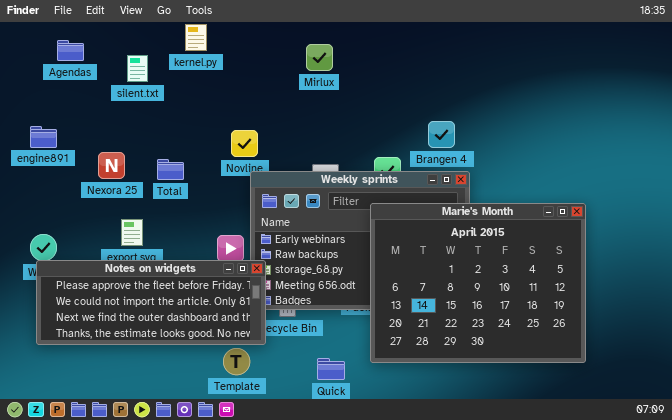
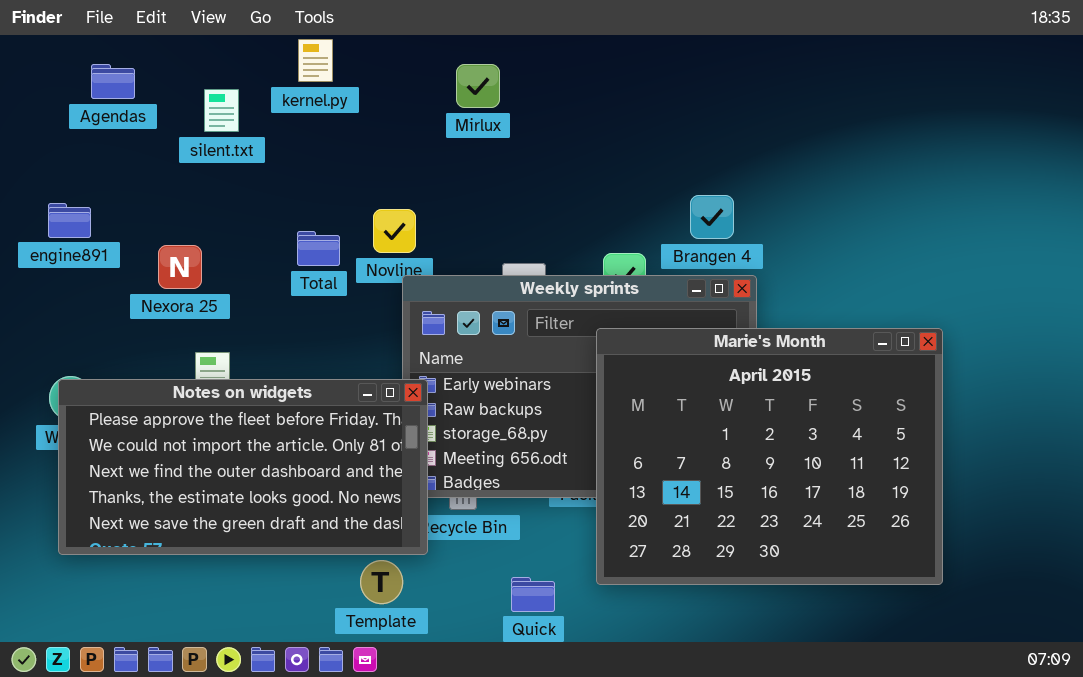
Mirlux: [306,44,333,71] -> [456,64,500,108], moved
Total: [157,159,184,180] -> [297,231,340,266], moved
Notes on widgets: [36,260,266,345] -> [58,379,428,555], resized

